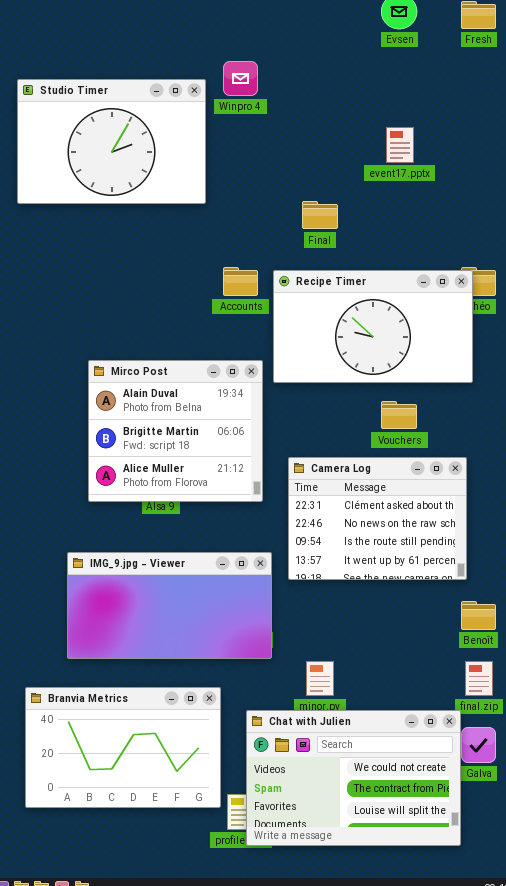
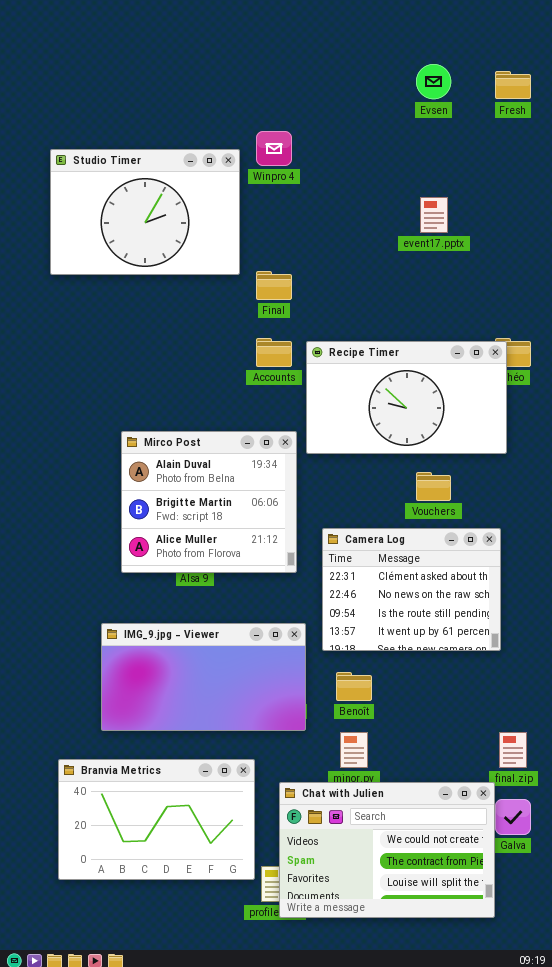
Final: [302,201,338,229] -> [256,271,292,300], moved
Benoît: [461,601,496,630] -> [336,672,372,701], moved

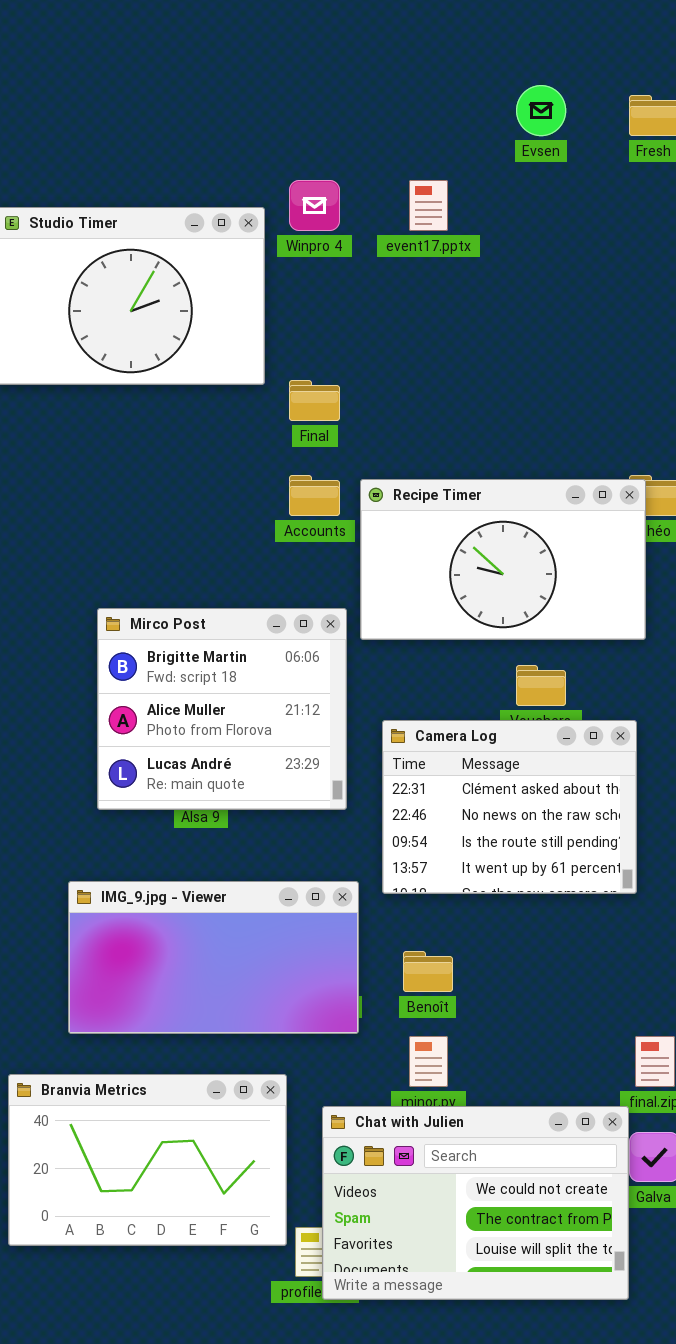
event17.pptx: [420,197,448,233] -> [409,180,448,231], moved
Mirco Post: [121,431,297,573] -> [97,608,347,810], scrolled down 1 row
Camera Log: [322,528,501,651] -> [382,720,637,894], moved

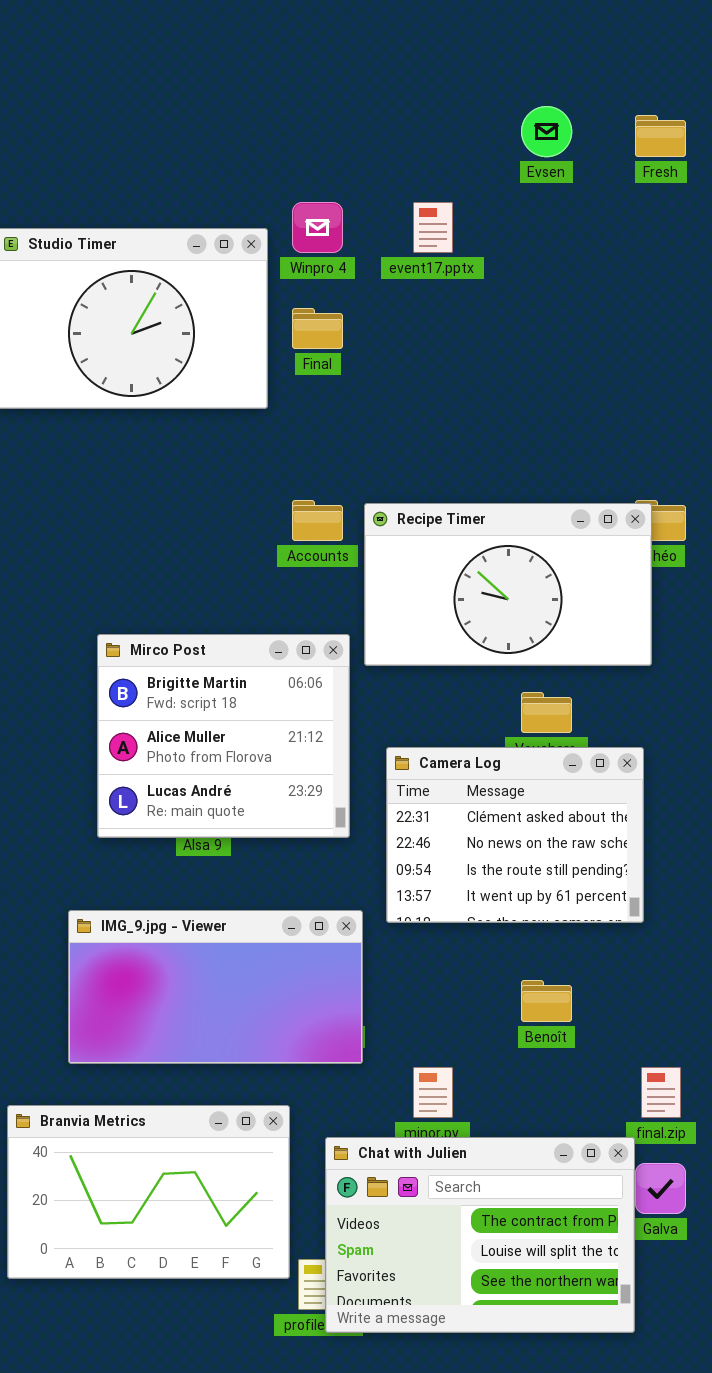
Final: [289,380,340,421] -> [292,308,343,349], moved
Benoît: [403,951,453,992] -> [521,980,572,1022], moved
Chat with Julien: [322,1106,629,1300] -> [325,1137,635,1333], scrolled down 1 row

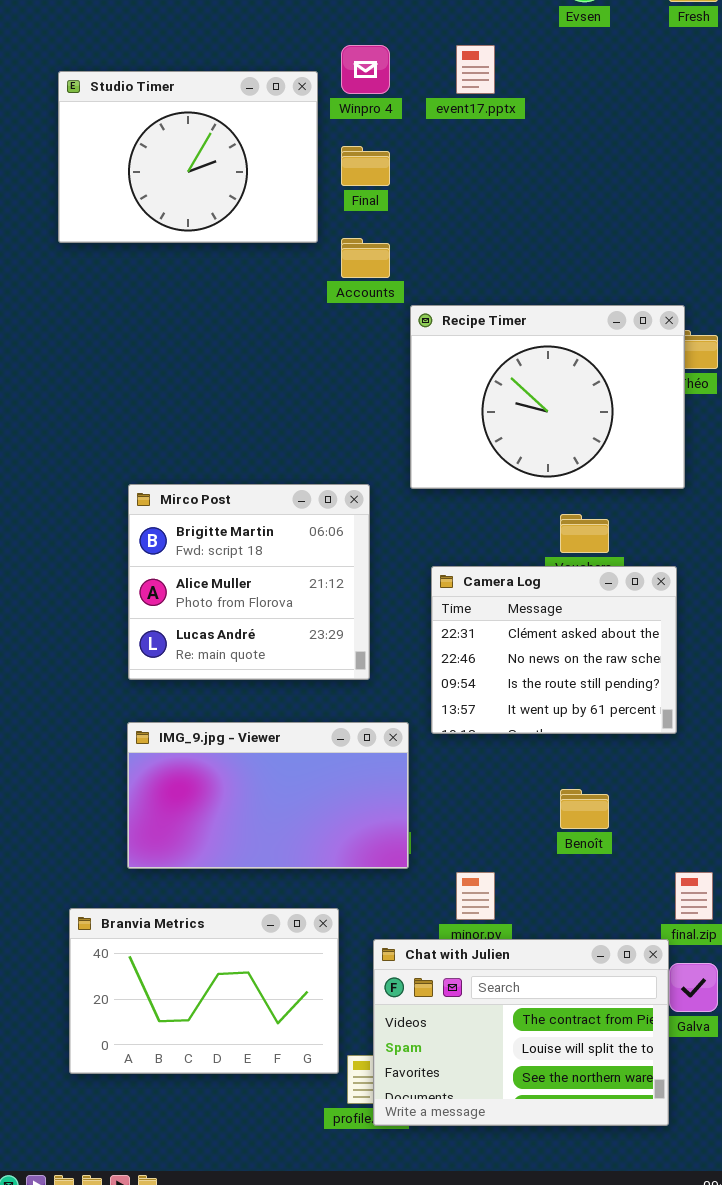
Accounts: [292,500,343,541] -> [341,238,390,278], moved
Recipe Timer: [364,503,652,666] -> [410,305,685,489], resized
Mirco Post: [97,634,350,838] -> [128,484,370,680], moved

